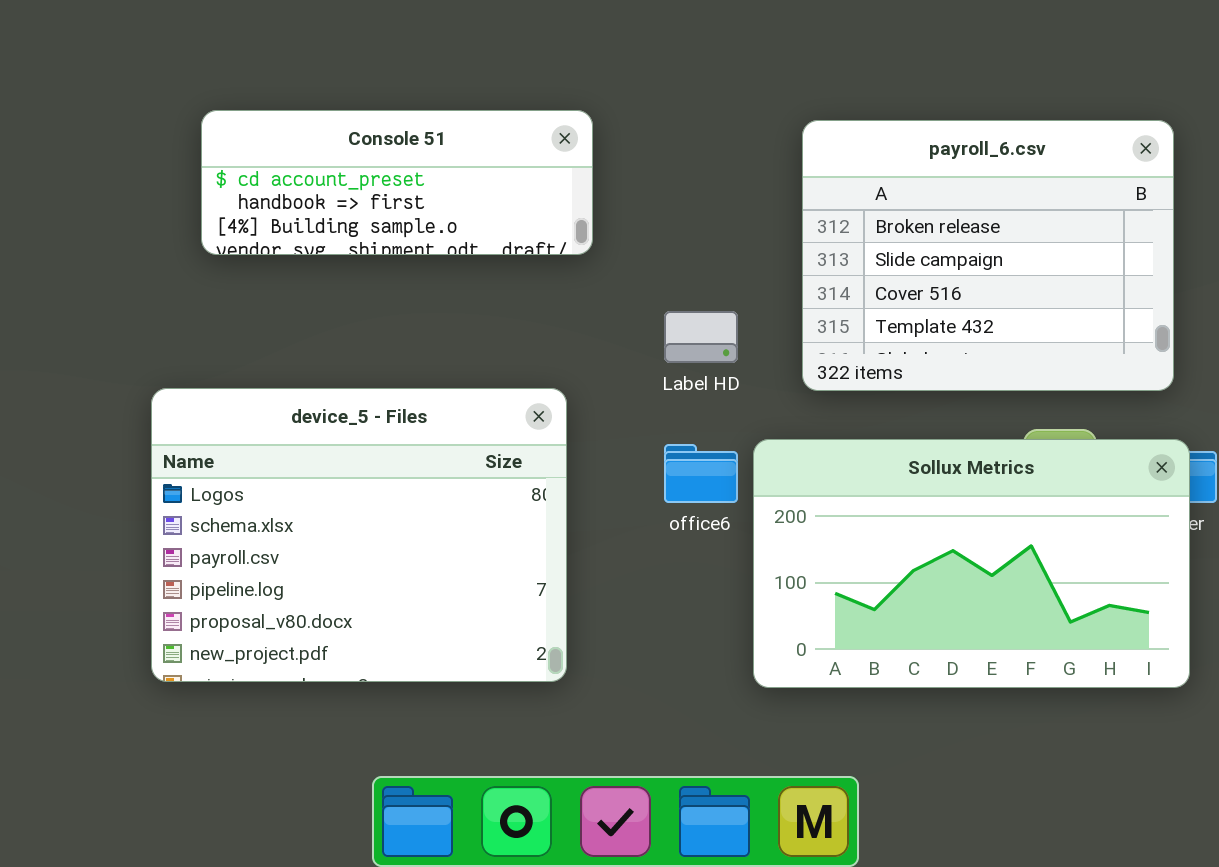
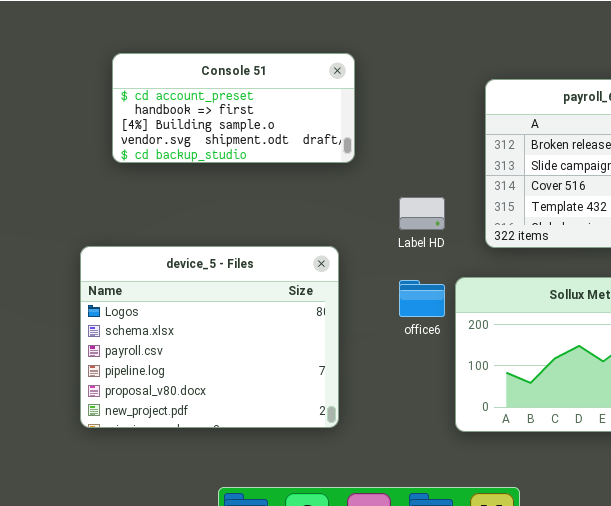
Console 51: [201,110,593,255] -> [112,53,355,163], resized

